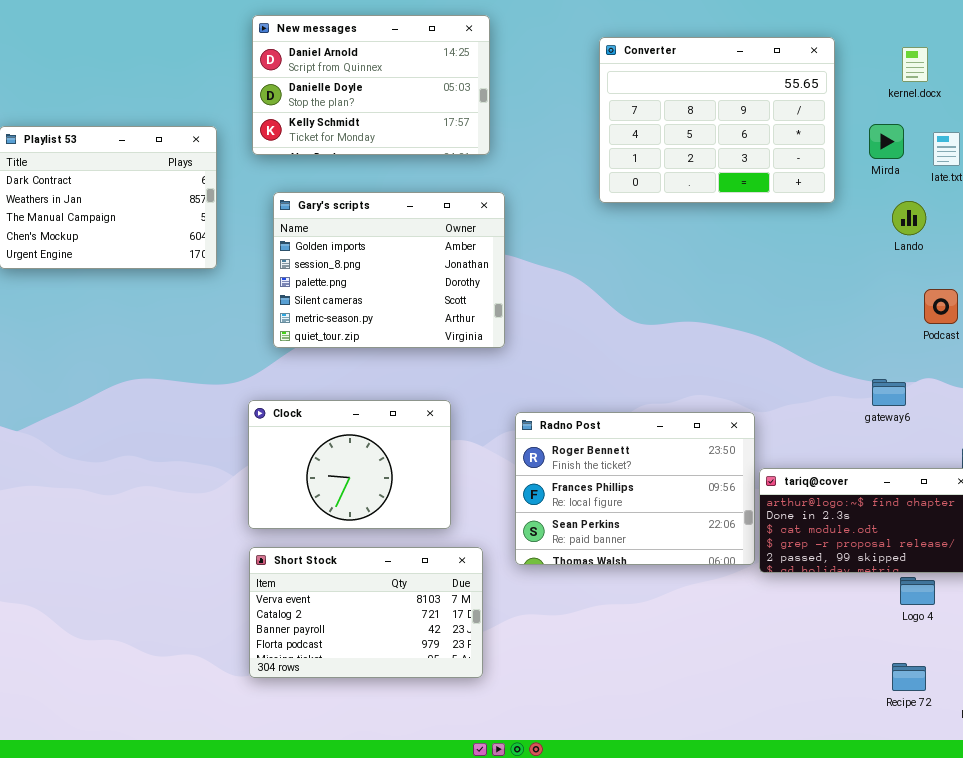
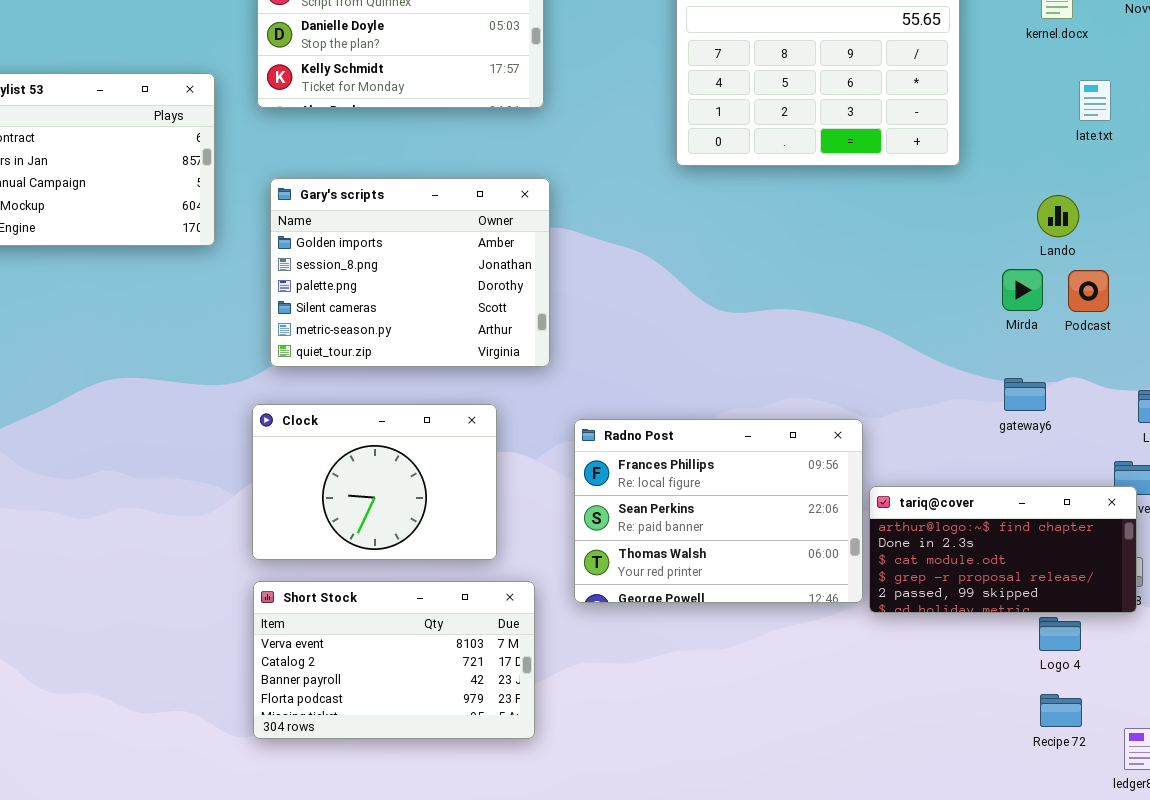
Mirda: [869,124,904,159] -> [1002,269,1043,311], moved
Gary's scripts: [273,192,505,348] -> [270,178,550,367], moved
Lando: [892,201,926,235] -> [1037,195,1079,237], moved
Radno Post: [515,412,755,565] -> [574,419,863,603], scrolled down 1 row
Recipe 72: [892,663,926,691] -> [1040,694,1082,727], moved

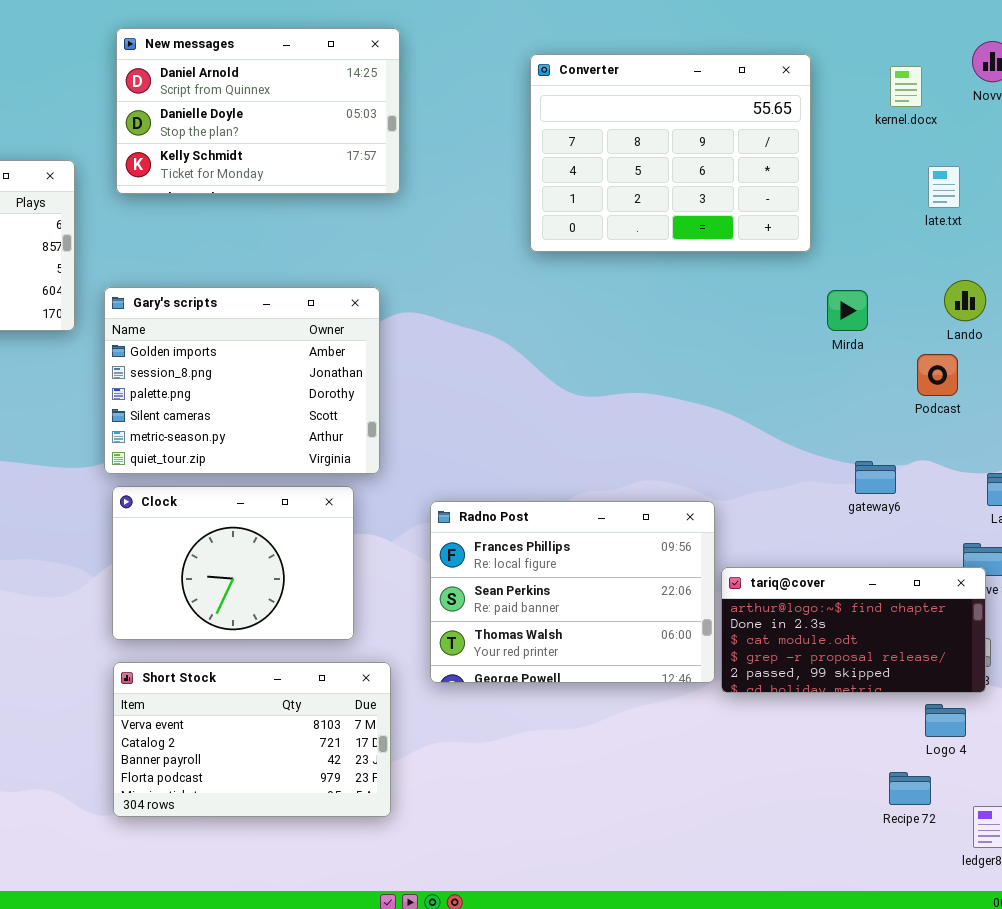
Gary's scripts: [270,178,550,367] -> [104,287,380,474], moved
Lando: [1037,195,1079,237] -> [944,280,986,321], moved
Mirda: [1002,269,1043,311] -> [827,290,868,331], moved
Logo 4: [1039,617,1081,651] -> [925,704,966,737], moved

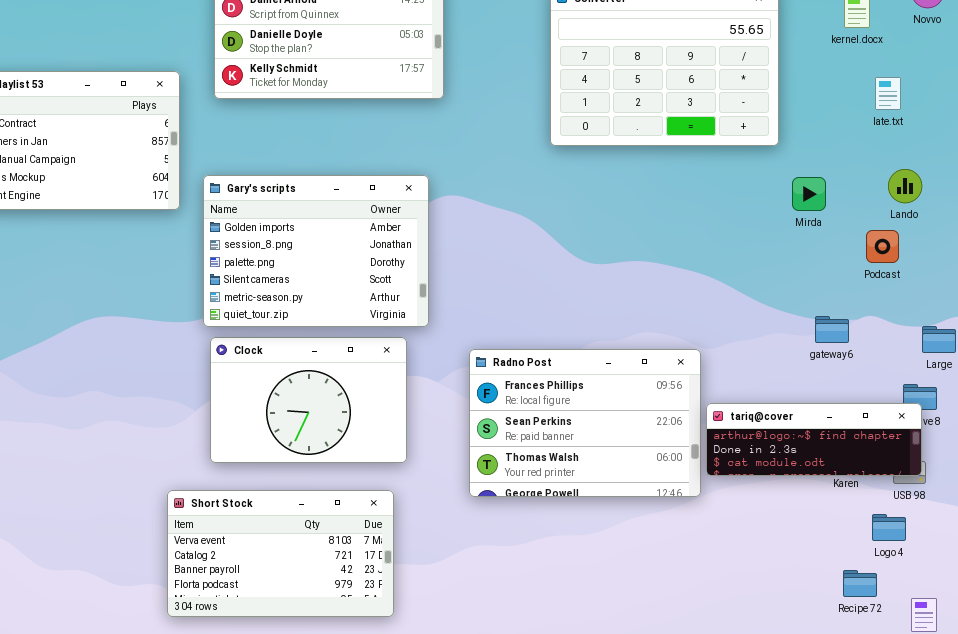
tariq@cover: [721,567,986,693] -> [706,403,922,476], resized
Short Stock: [113,662,391,817] -> [167,490,394,617], moved

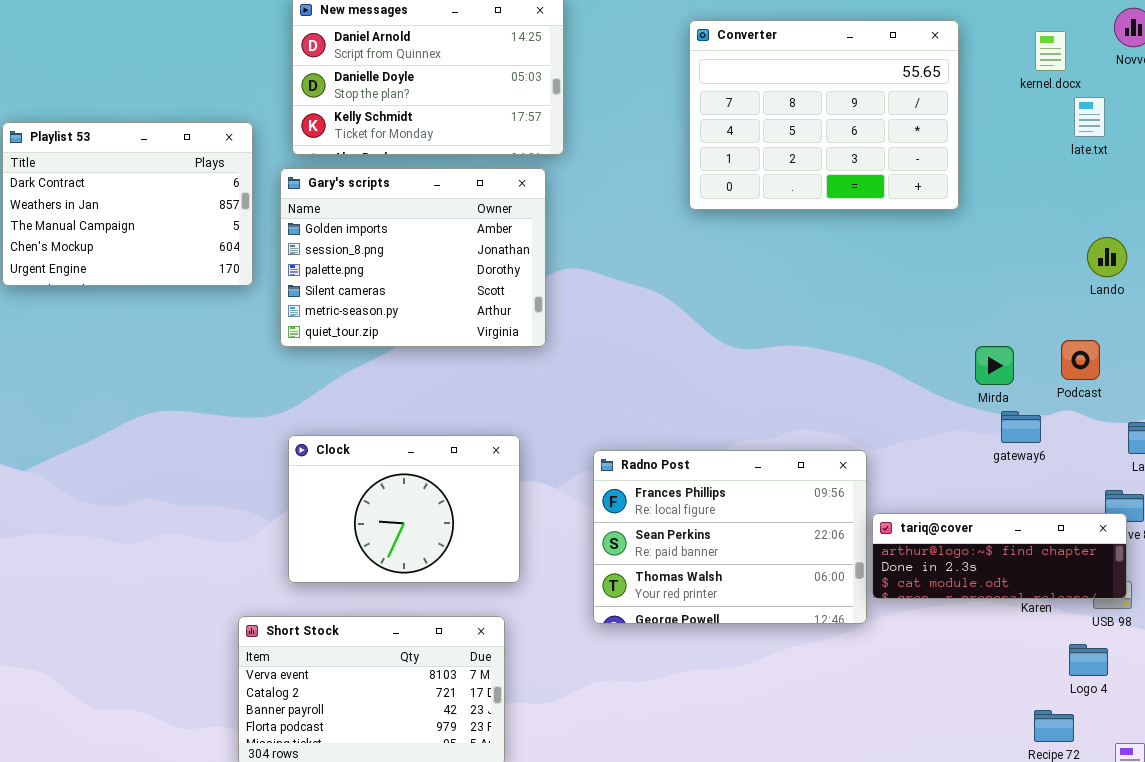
late.txt: [875,77,901,110] -> [1074,97,1105,137], moved
Gary's scripts: [203,175,429,327] -> [280,168,546,347], moved
Mirda: [792,177,826,211] -> [975,346,1014,385], moved
Podcast: [866,230,899,263] -> [1061,340,1100,380], moved

